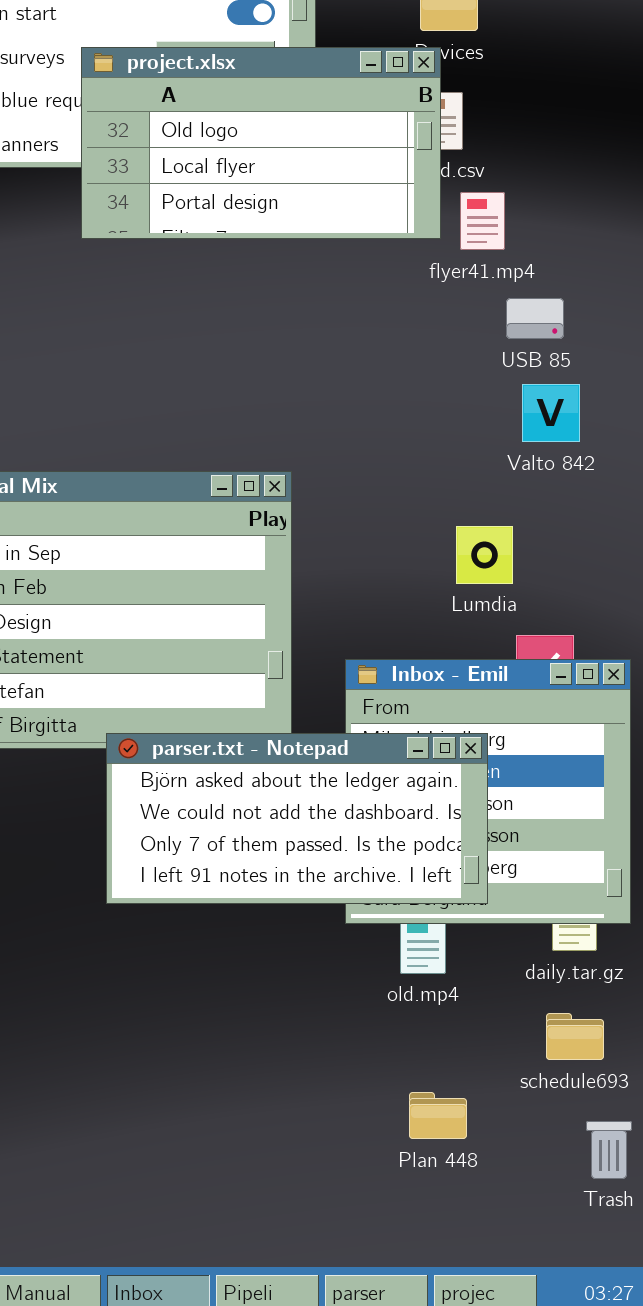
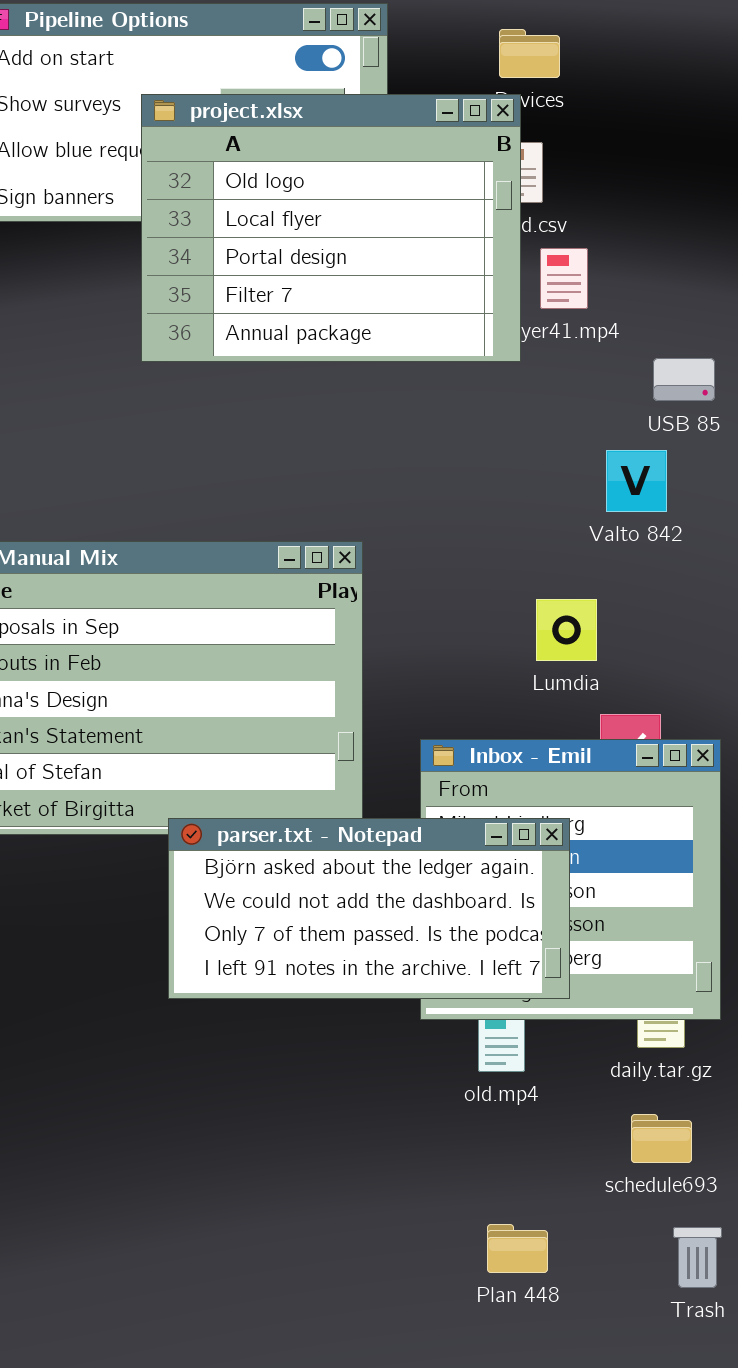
project.xlsx: [81,47,441,239] -> [141,94,521,362], resized
USB 85: [506,298,564,339] -> [653,358,715,401], moved
Plan 448: [409,1092,467,1139] -> [487,1224,548,1273], moved

